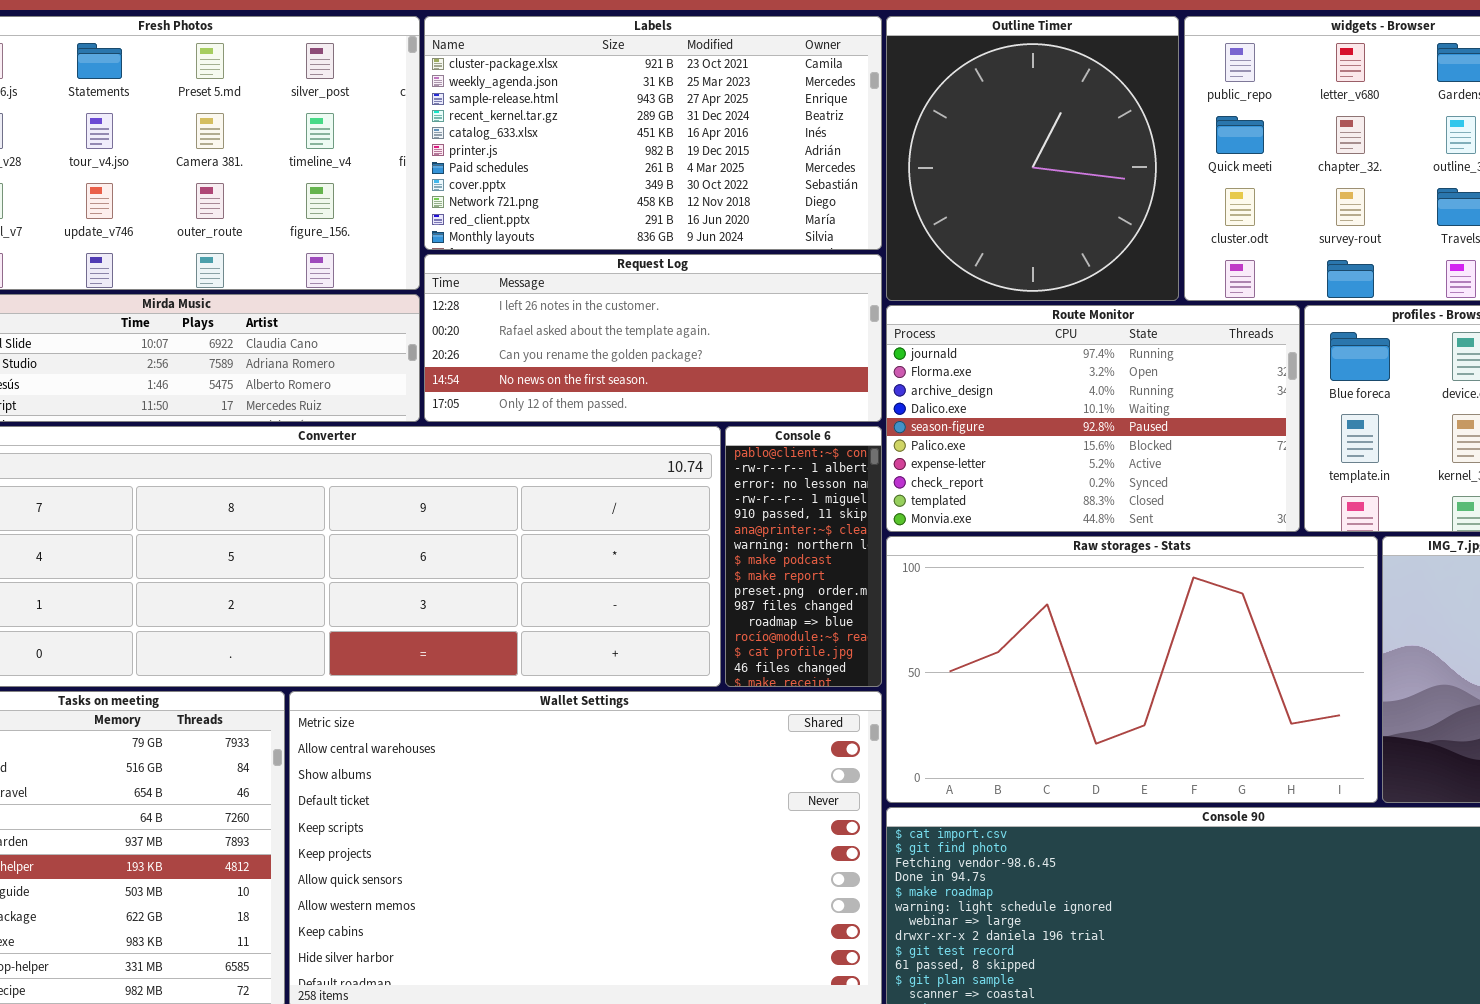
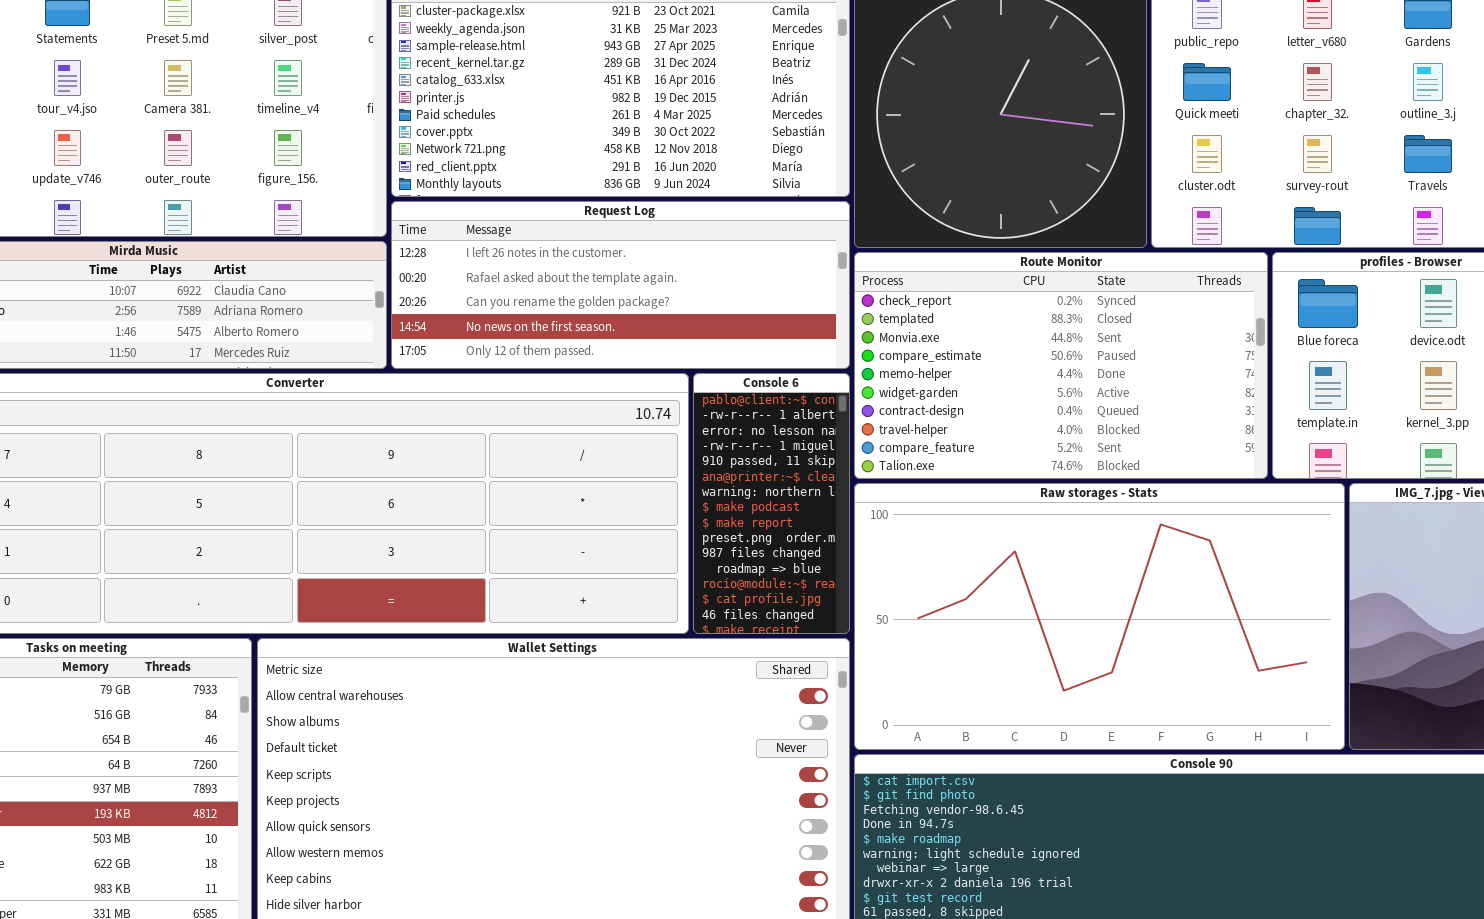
Route Monitor: [886,305,1300,532] -> [854,252,1268,479], scrolled down 7 rows

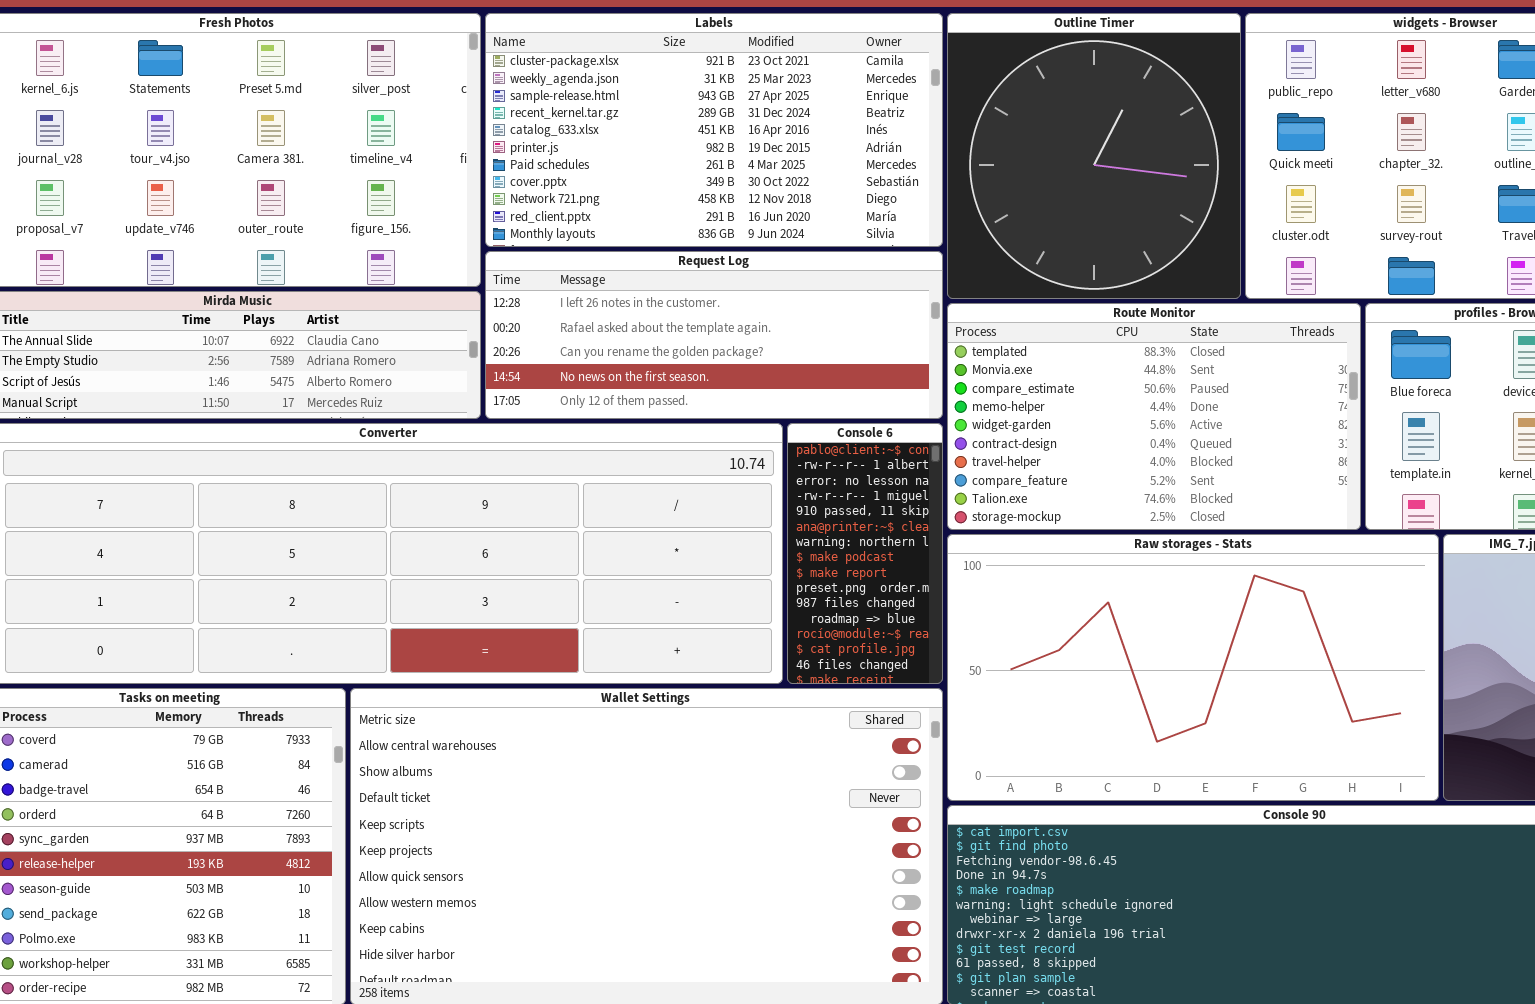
Route Monitor: [854,252,1268,479] -> [947,303,1361,530], scrolled down 1 row

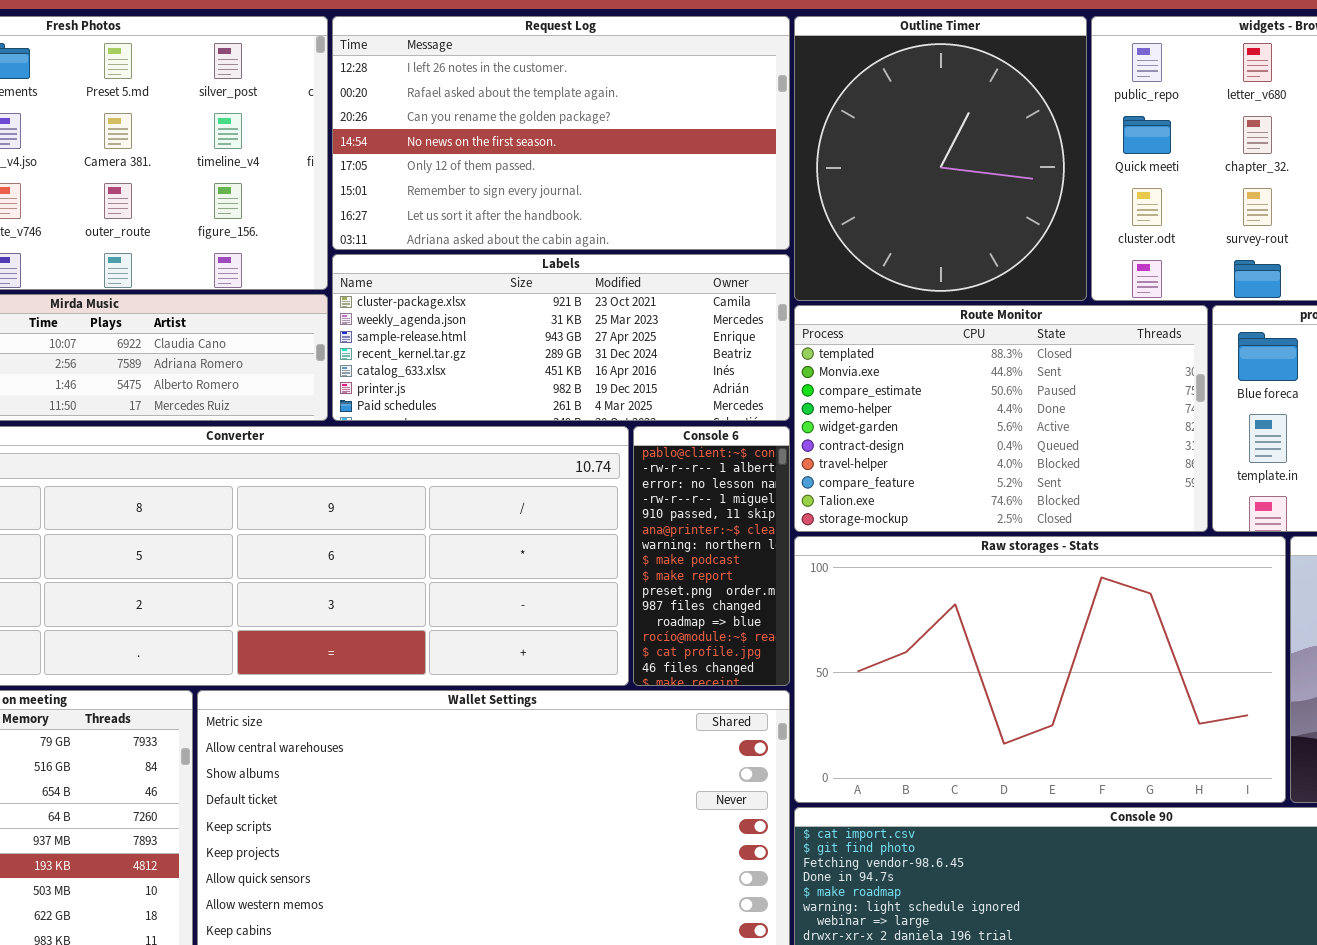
Labels: [485,13,943,247] -> [332,254,790,421], moved, resized
Request Log: [485,251,943,419] -> [332,16,790,250], moved, resized

